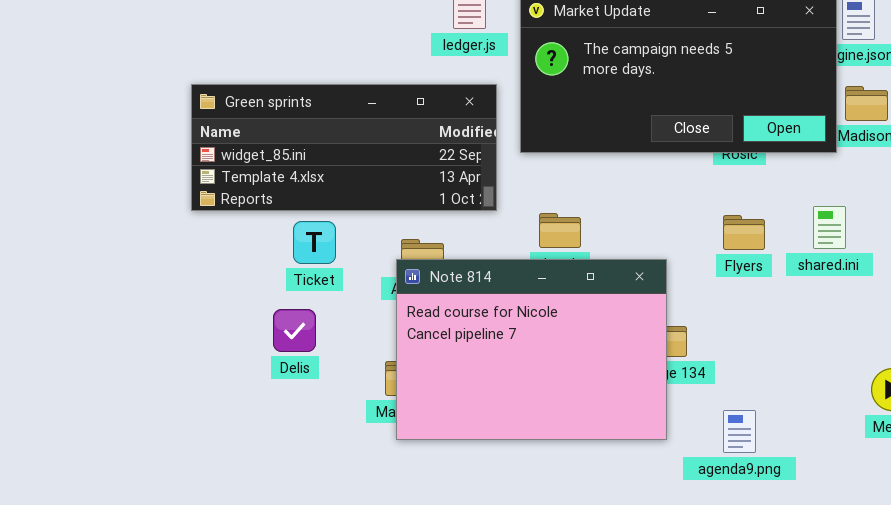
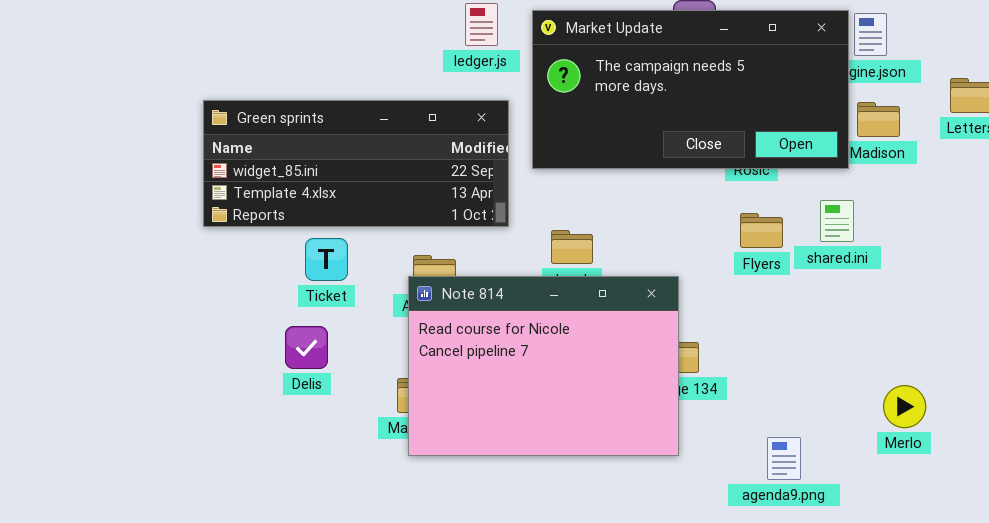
shared.ini: [813,206,846,249] -> [820,200,854,242], moved
Flyers: [723,215,765,250] -> [740,213,783,248], moved
agenda9.png: [723,410,756,453] -> [767,437,801,480], moved

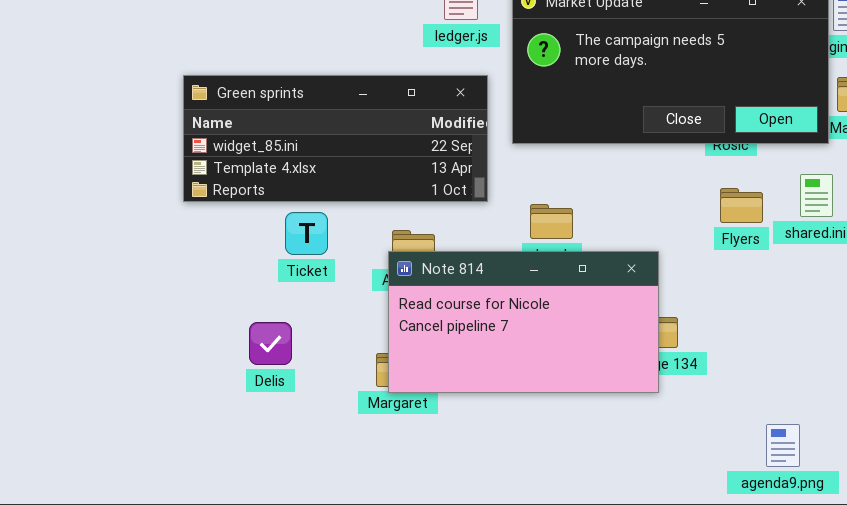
Note 814: [408,276,679,456] -> [388,251,659,393], resized
Delis: [285,326,328,369] -> [249,322,292,365], moved
agenda9.png: [767,437,801,480] -> [766,424,800,467], moved

